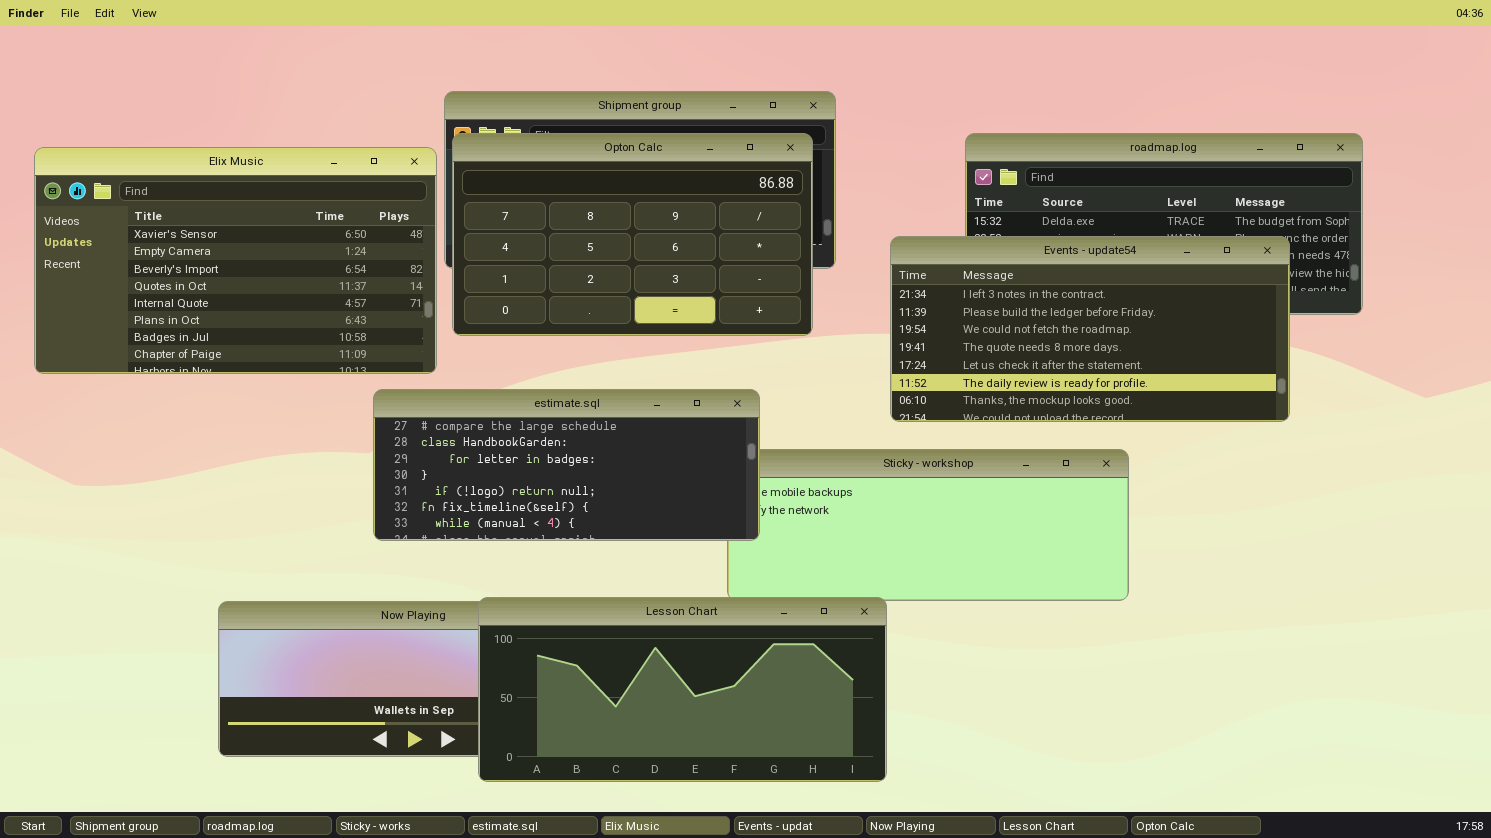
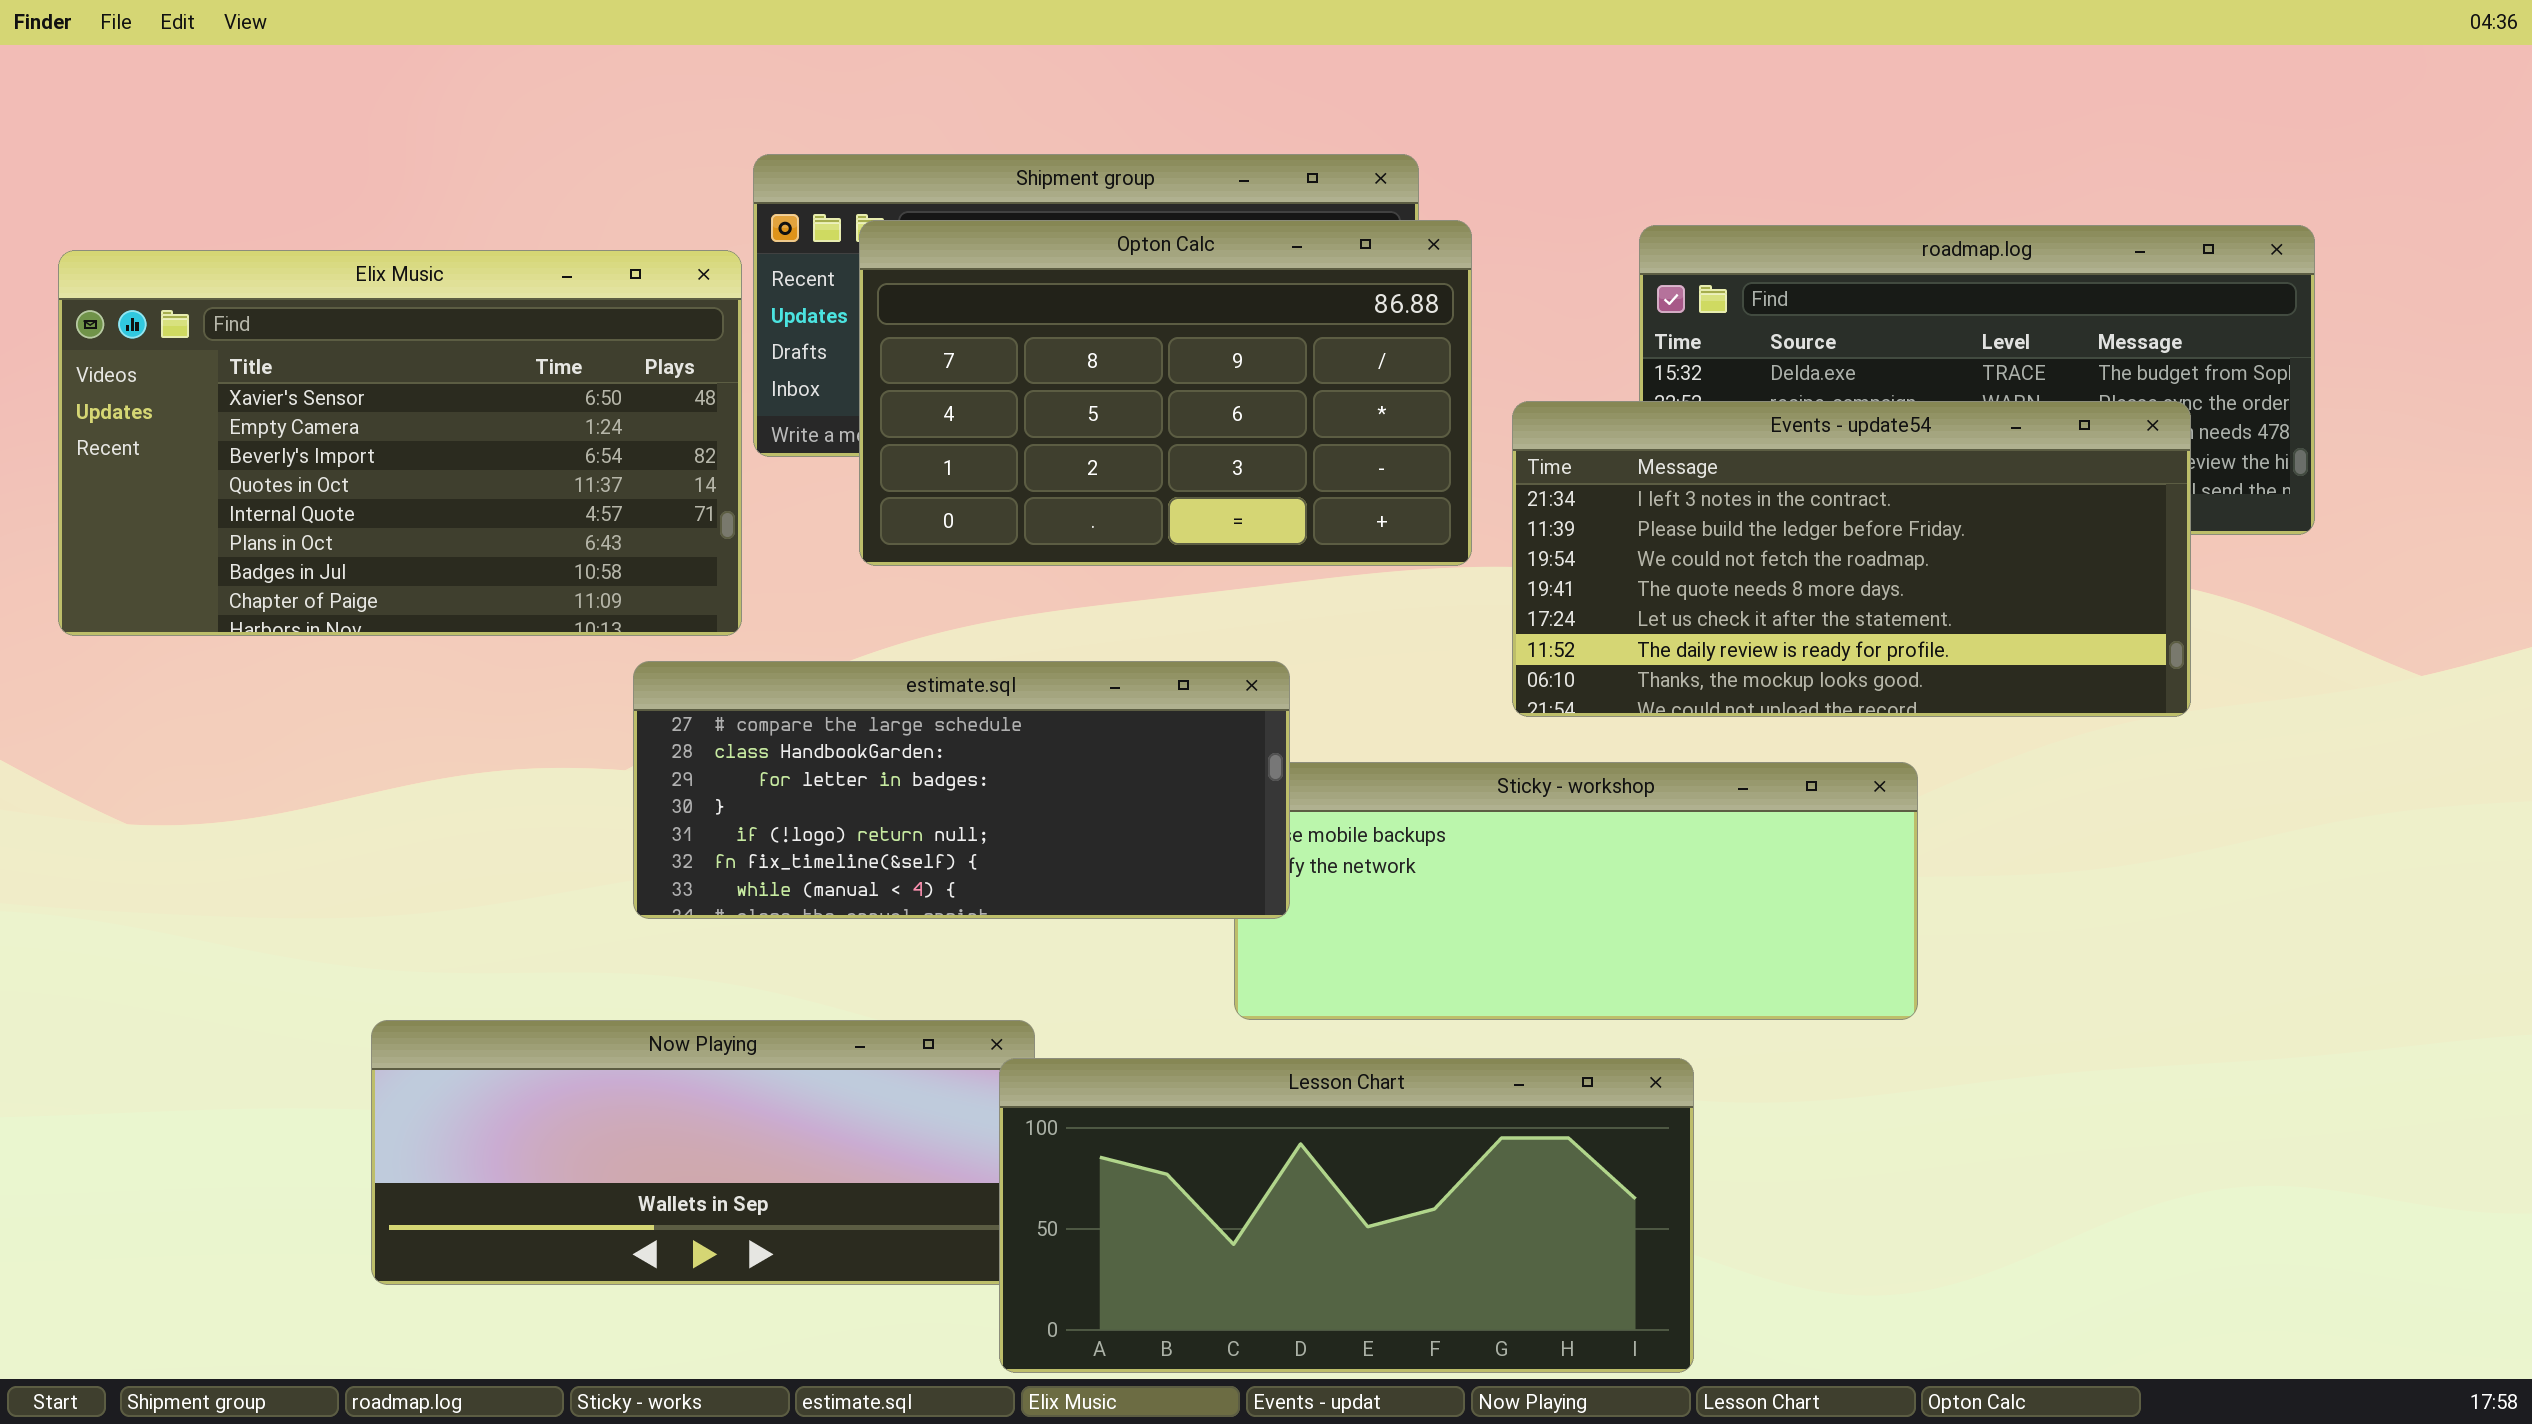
Opton Calc: [452,133,813,336] -> [859,220,1472,566], moved
Lesson Chart: [478,597,887,782] -> [999,1058,1694,1373], moved

